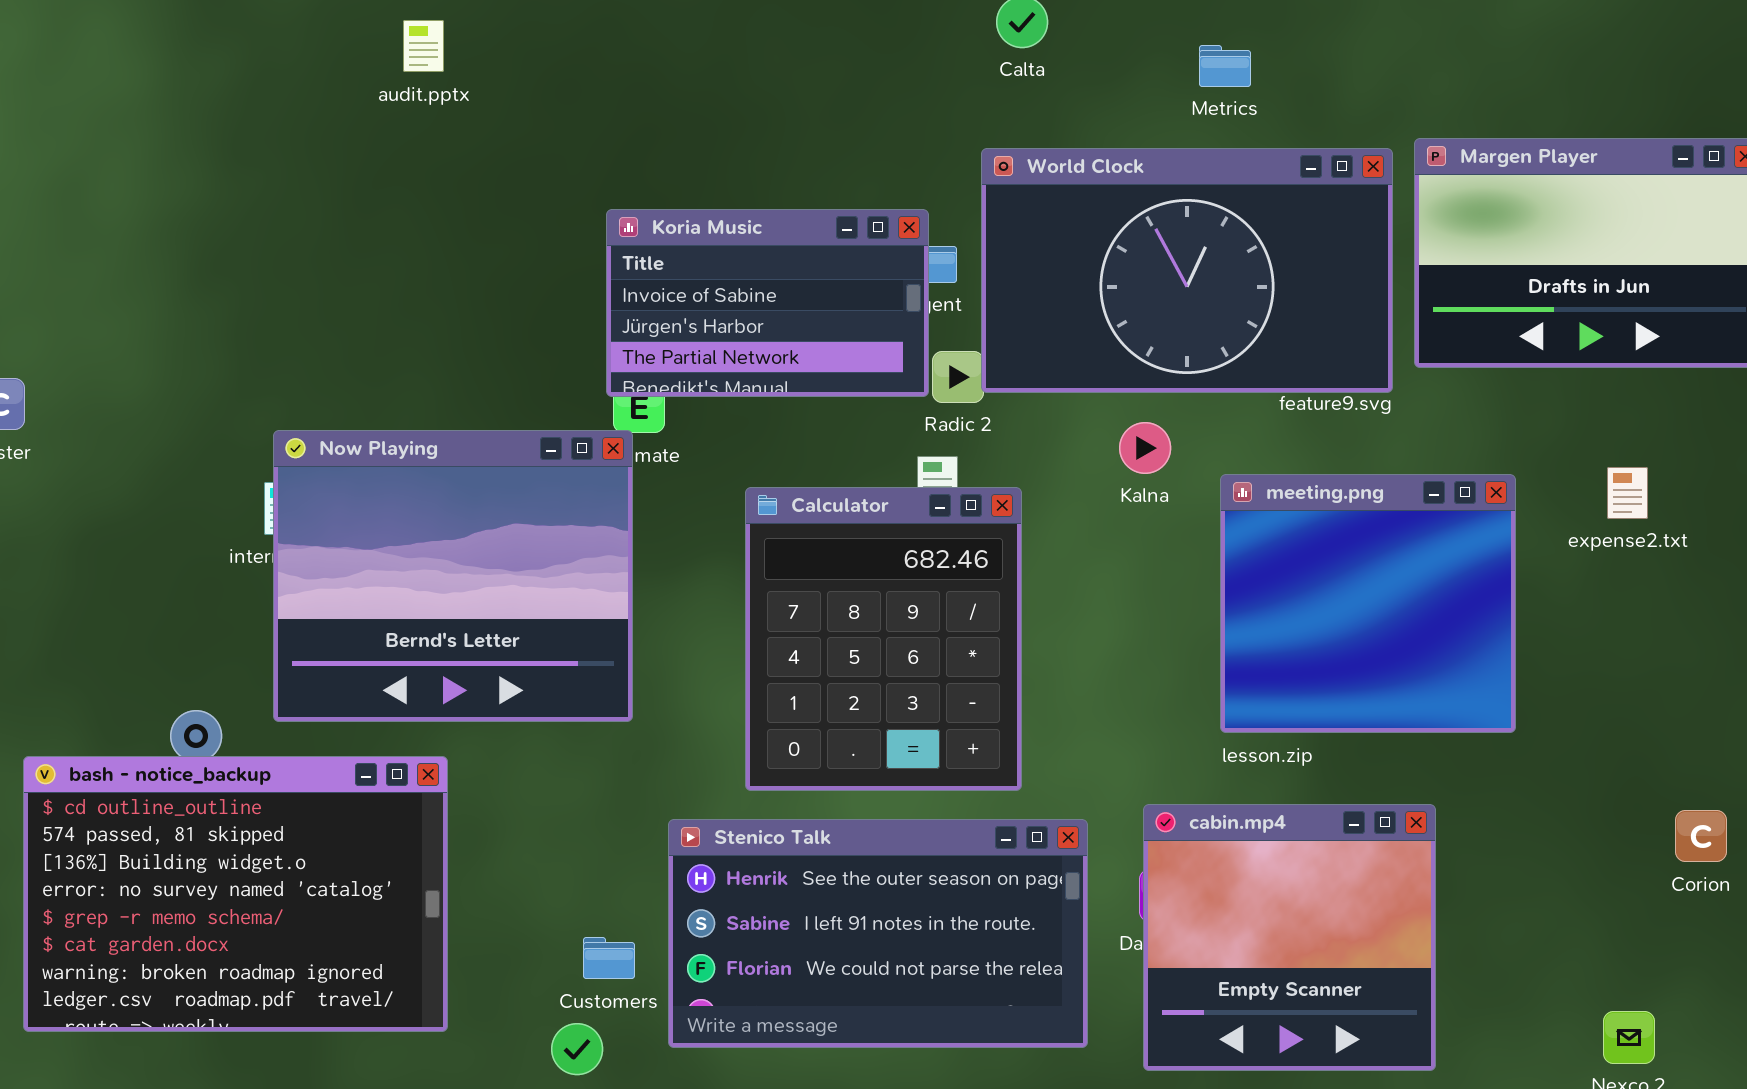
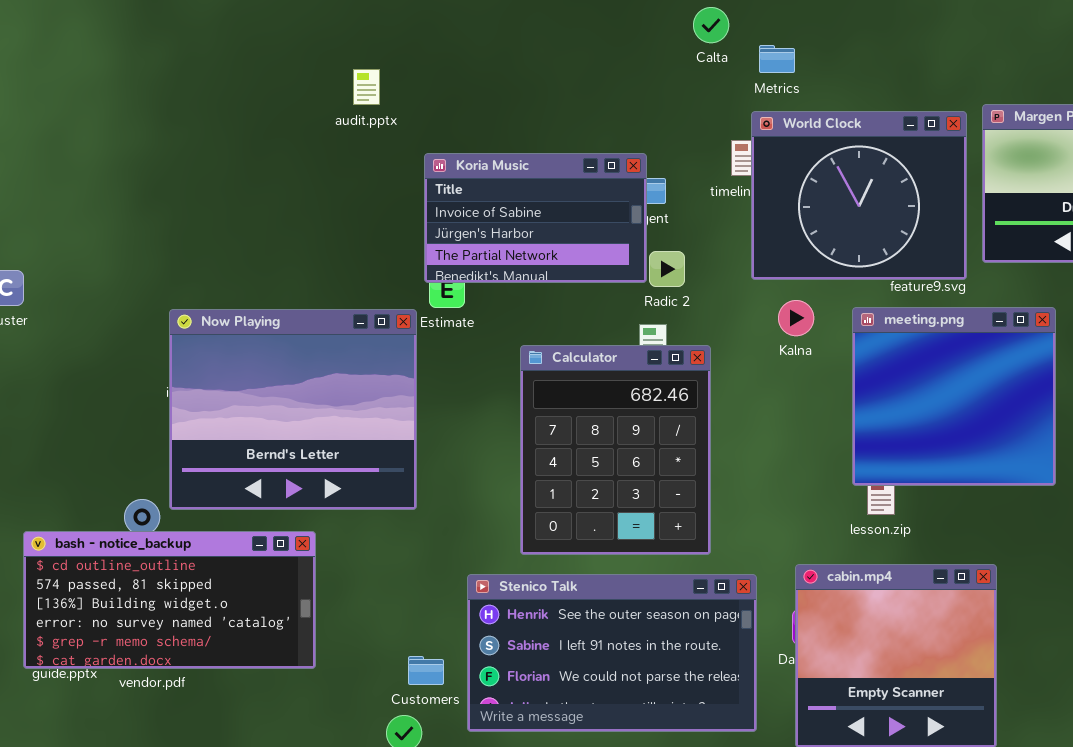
audit.pptx: [403,20,444,72] -> [353,69,380,105], moved
Metrics: [1199,45,1251,87] -> [759,45,795,73], moved
World Clock: [981,148,1393,393] -> [751,111,967,280], resized
Now Playing: [273,430,633,722] -> [169,309,417,510], moved
meeting.png: [1220,474,1516,733] -> [852,307,1056,486], moved
bash - notice_backup: [23,756,448,1032] -> [23,531,316,669], resized

